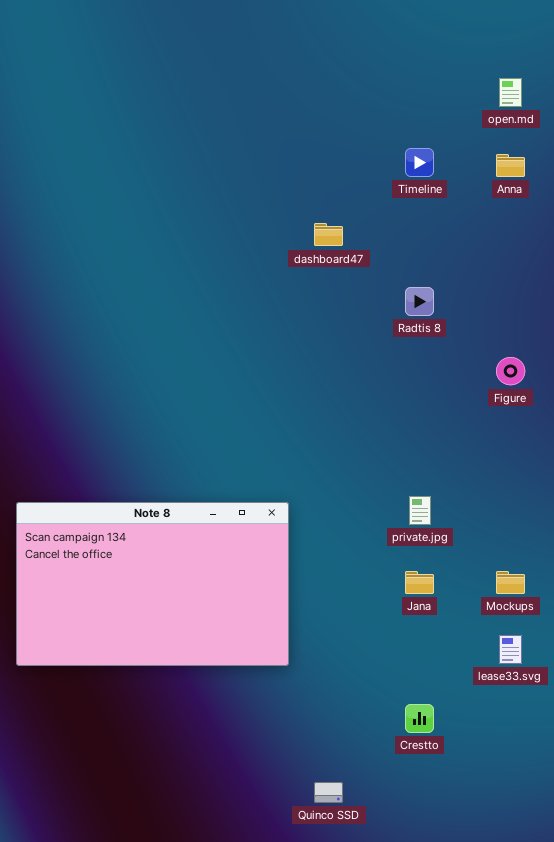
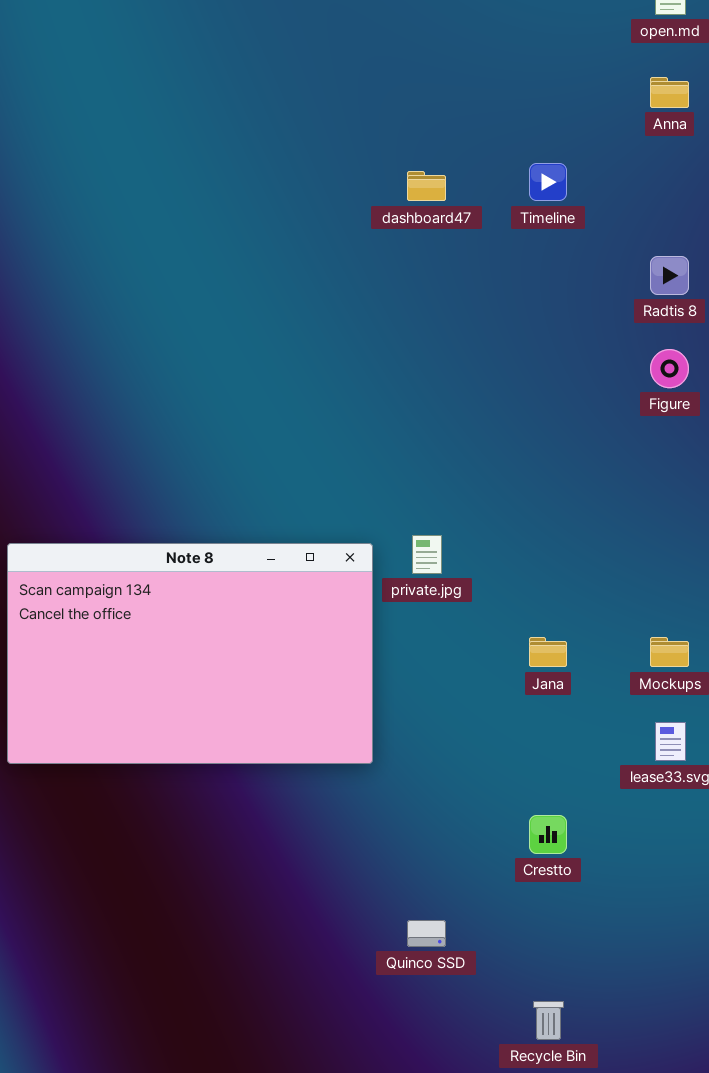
Timeline: [405,148,434,177] -> [529,163,567,201], moved
Radtis 8: [405,287,434,316] -> [650,256,689,295], moved
private.jpg: [409,496,431,525] -> [412,535,442,574], moved

